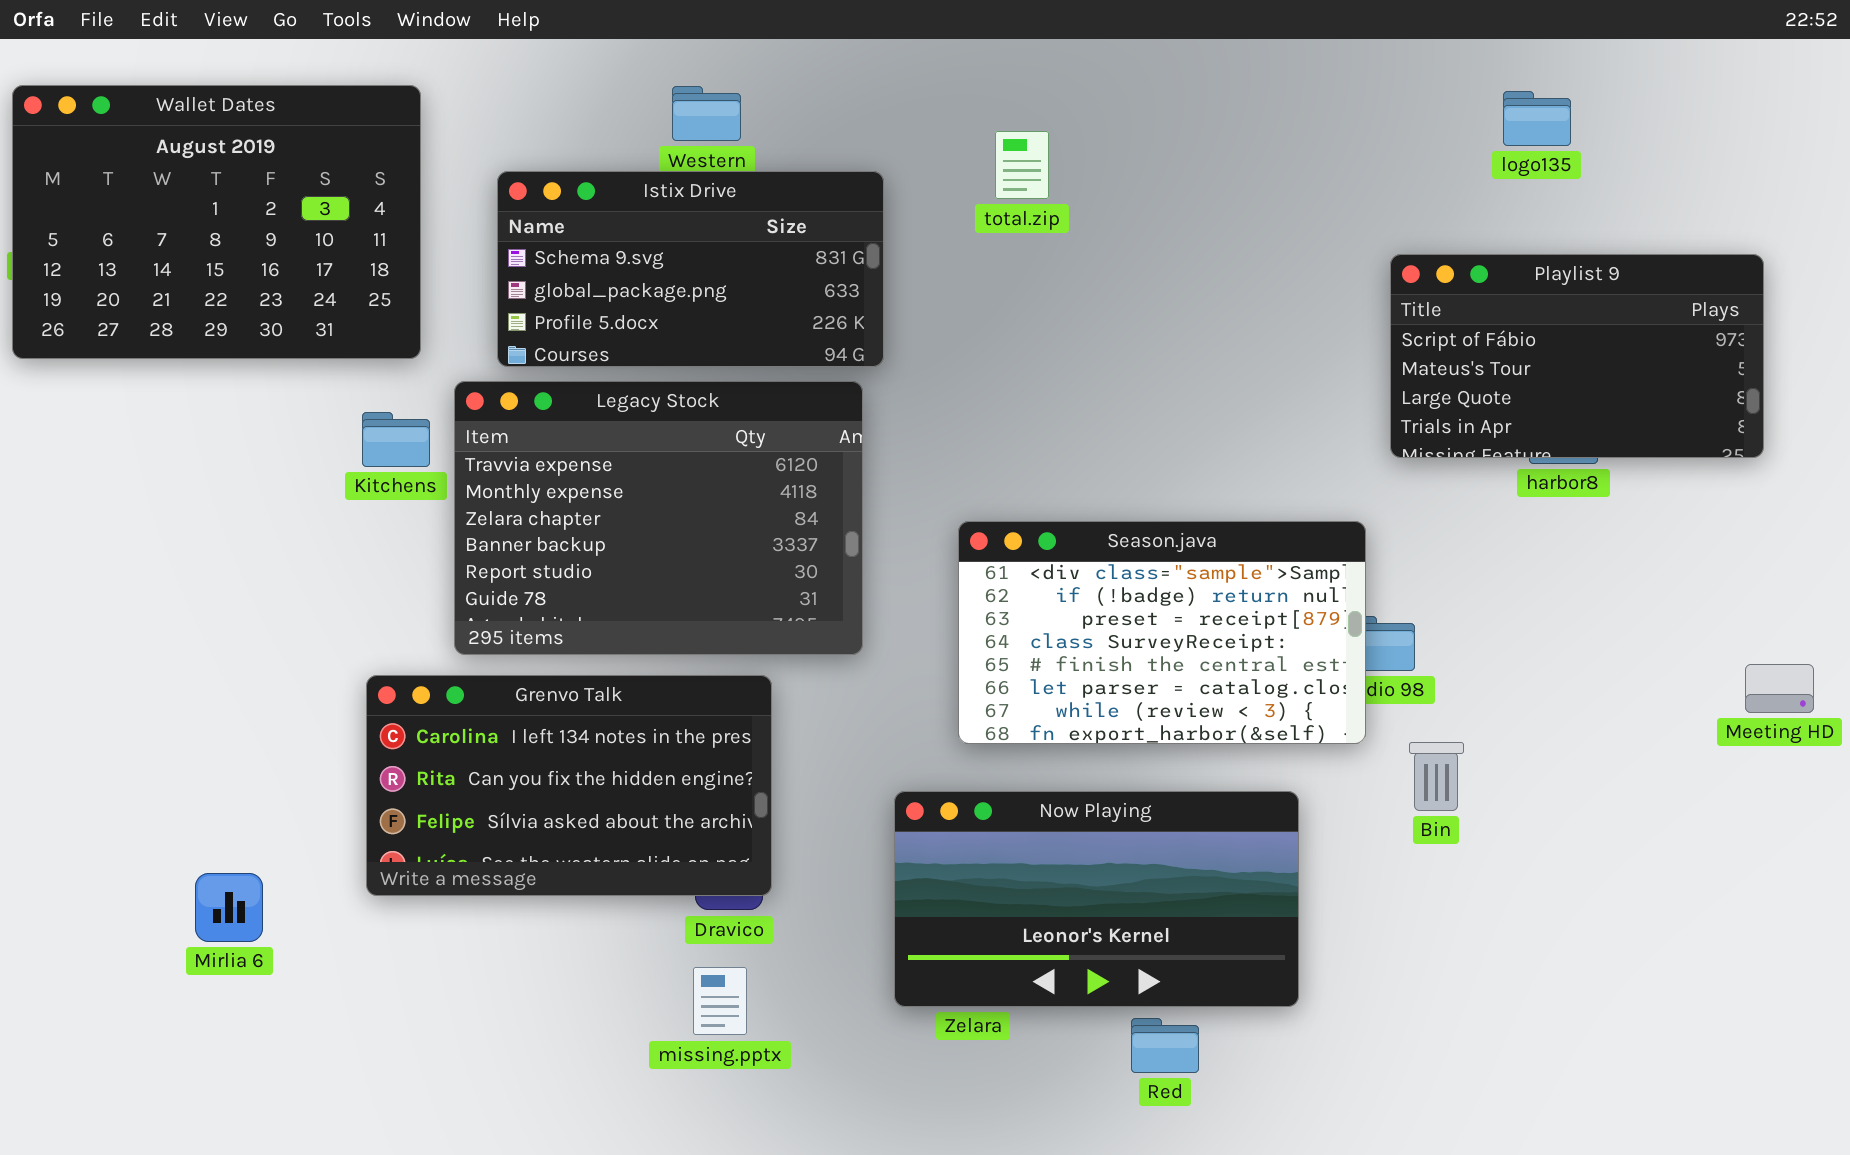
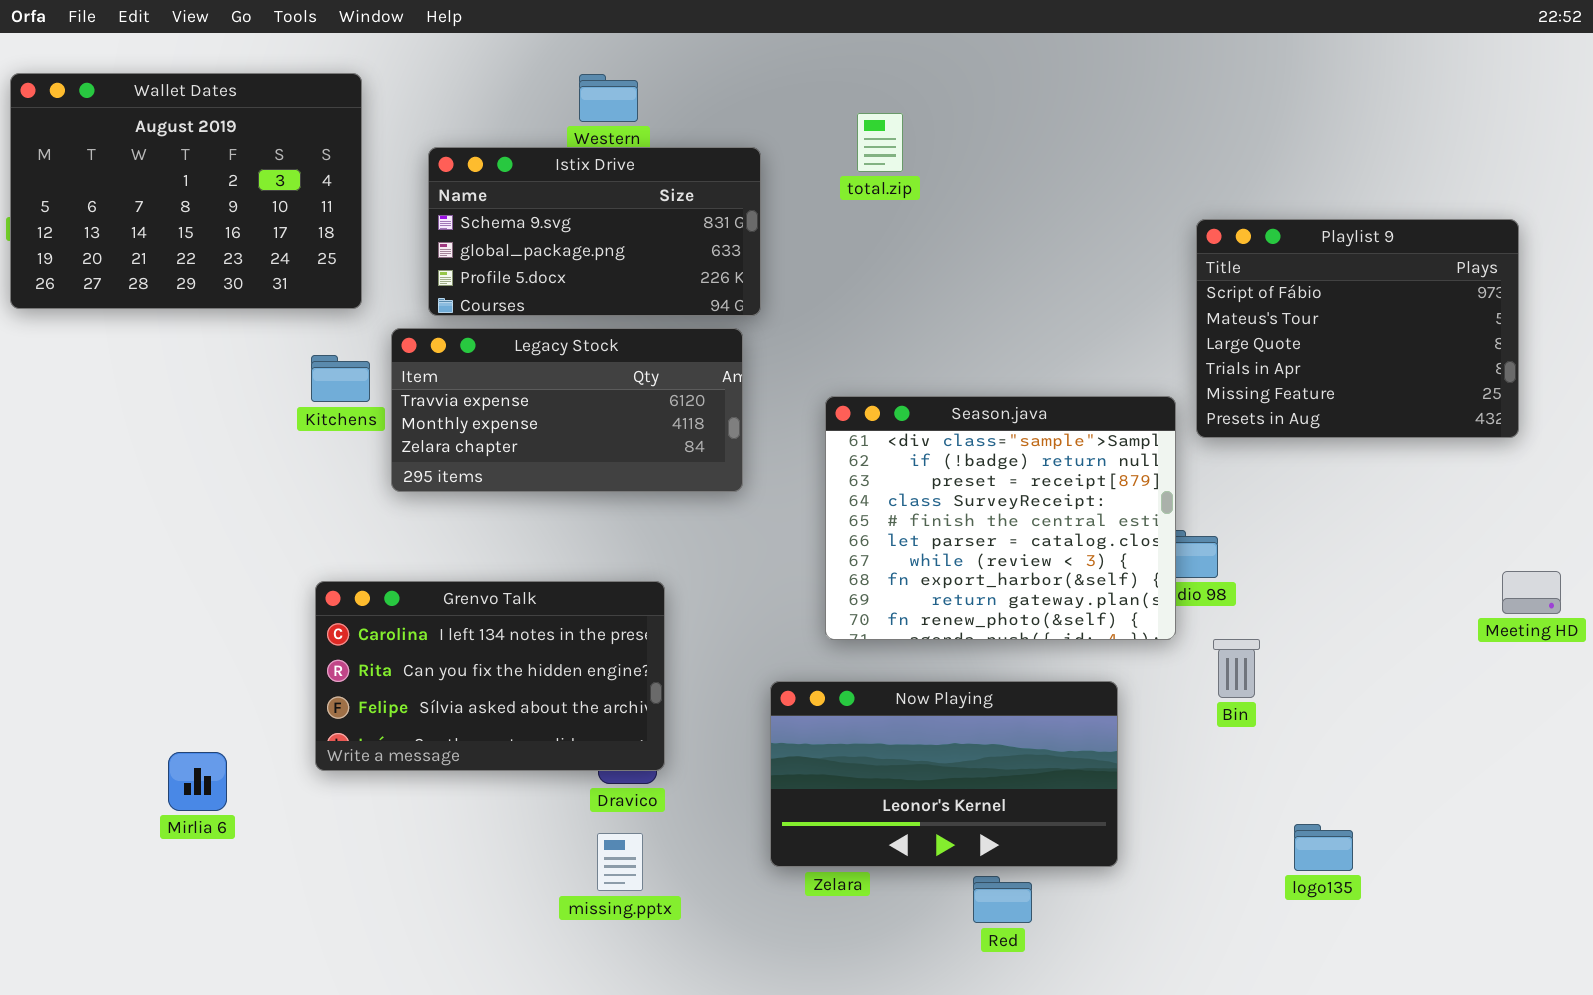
logo135: [1503,91,1571,146] -> [1294,824,1353,871], moved
Playlist 9: [1390,254,1764,458] -> [1196,219,1519,438], resized
Legacy Stock: [454,381,863,655] -> [391,328,743,492], resized
Season.java: [958,521,1366,744] -> [825,396,1176,640], resized

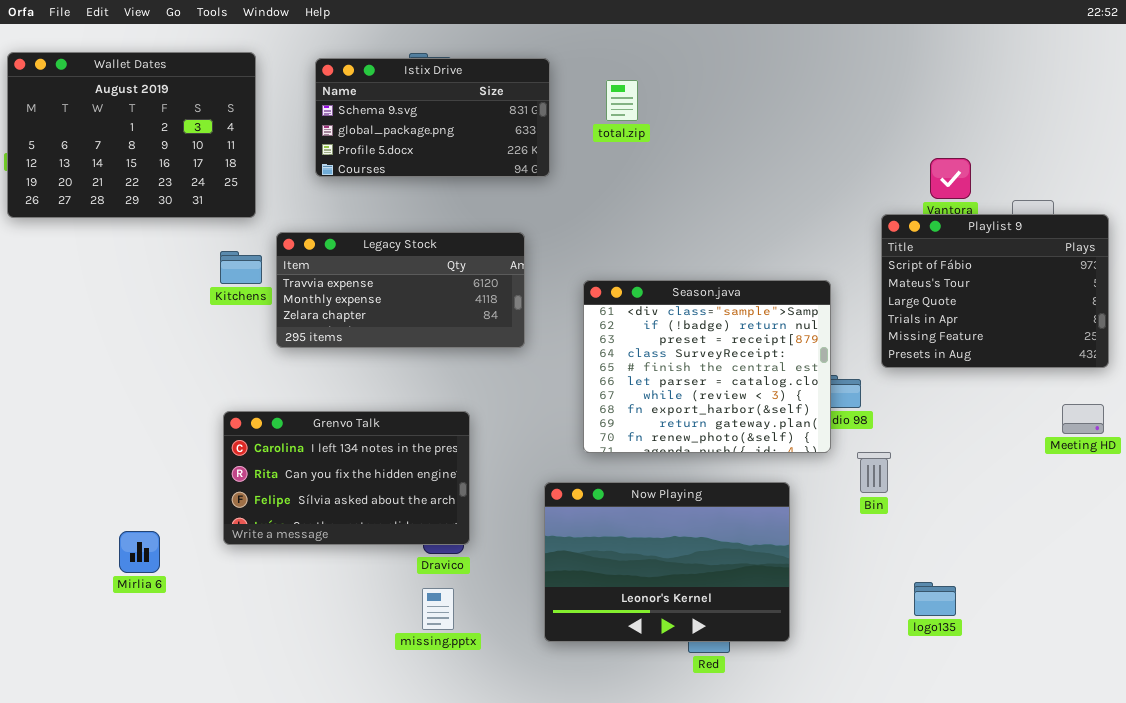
Istix Drive: [428,147,761,316] -> [315,58,550,177], moved
Playlist 9: [1196,219,1519,438] -> [881,214,1109,368], moved
Now Playing: [770,681,1118,867] -> [544,482,790,642], resized

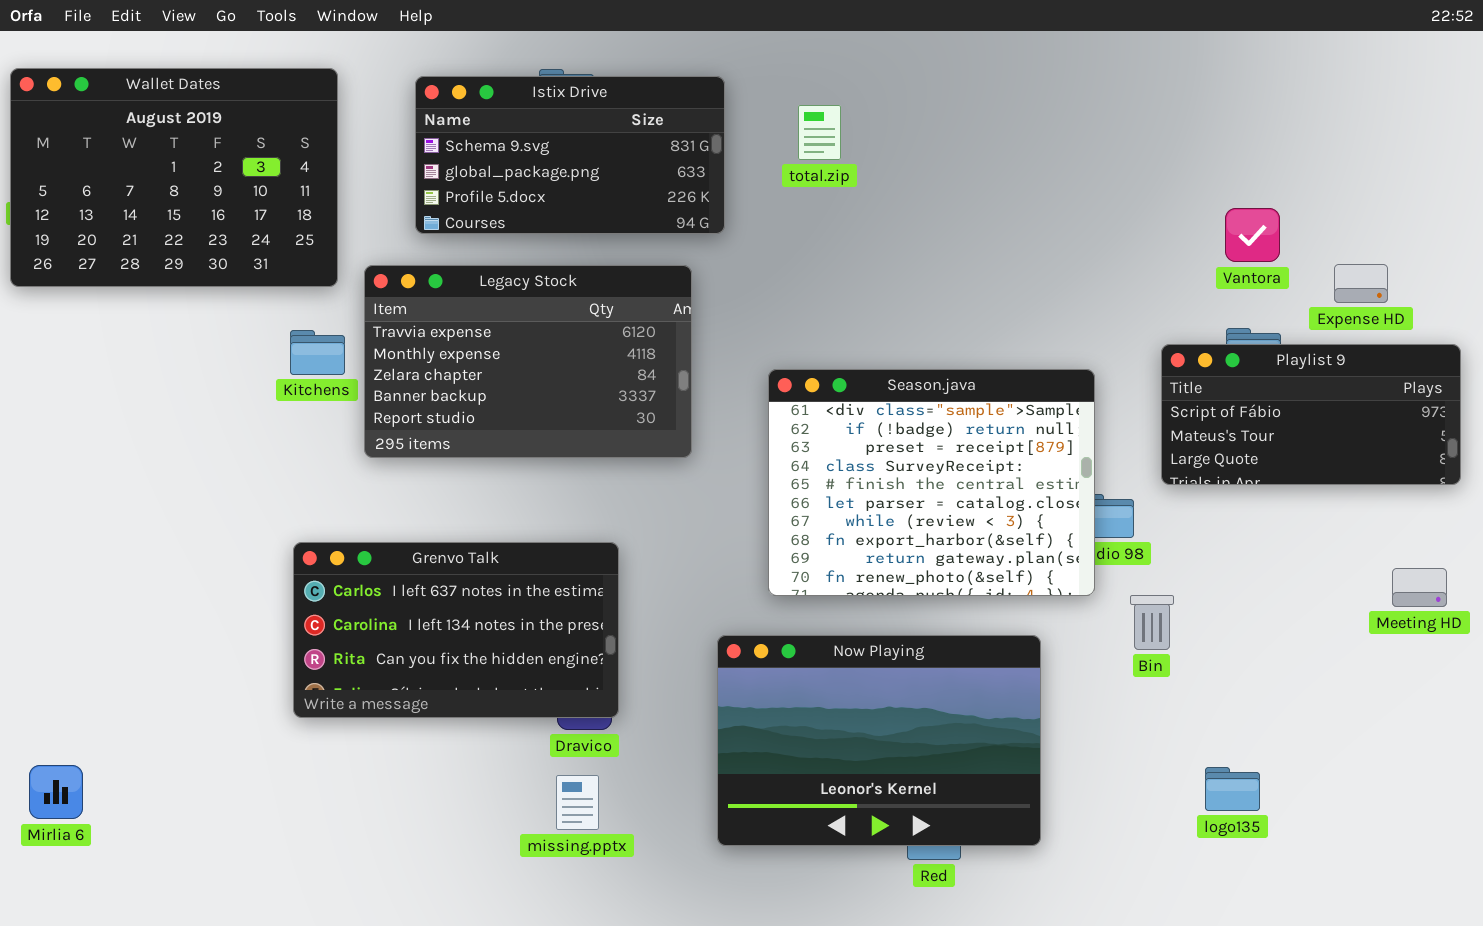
Playlist 9: [881,214,1109,368] -> [1161,344,1461,485], resized
Legacy Stock: [276,232,525,348] -> [364,265,692,458], resized
Meeting HD: [1062,404,1104,434] -> [1392,568,1447,607], moved
Grenvo Talk: [223,411,470,545] -> [293,542,619,718], scrolled up 1 row
Mirlia 6: [119,531,160,573] -> [29,765,83,819], moved

